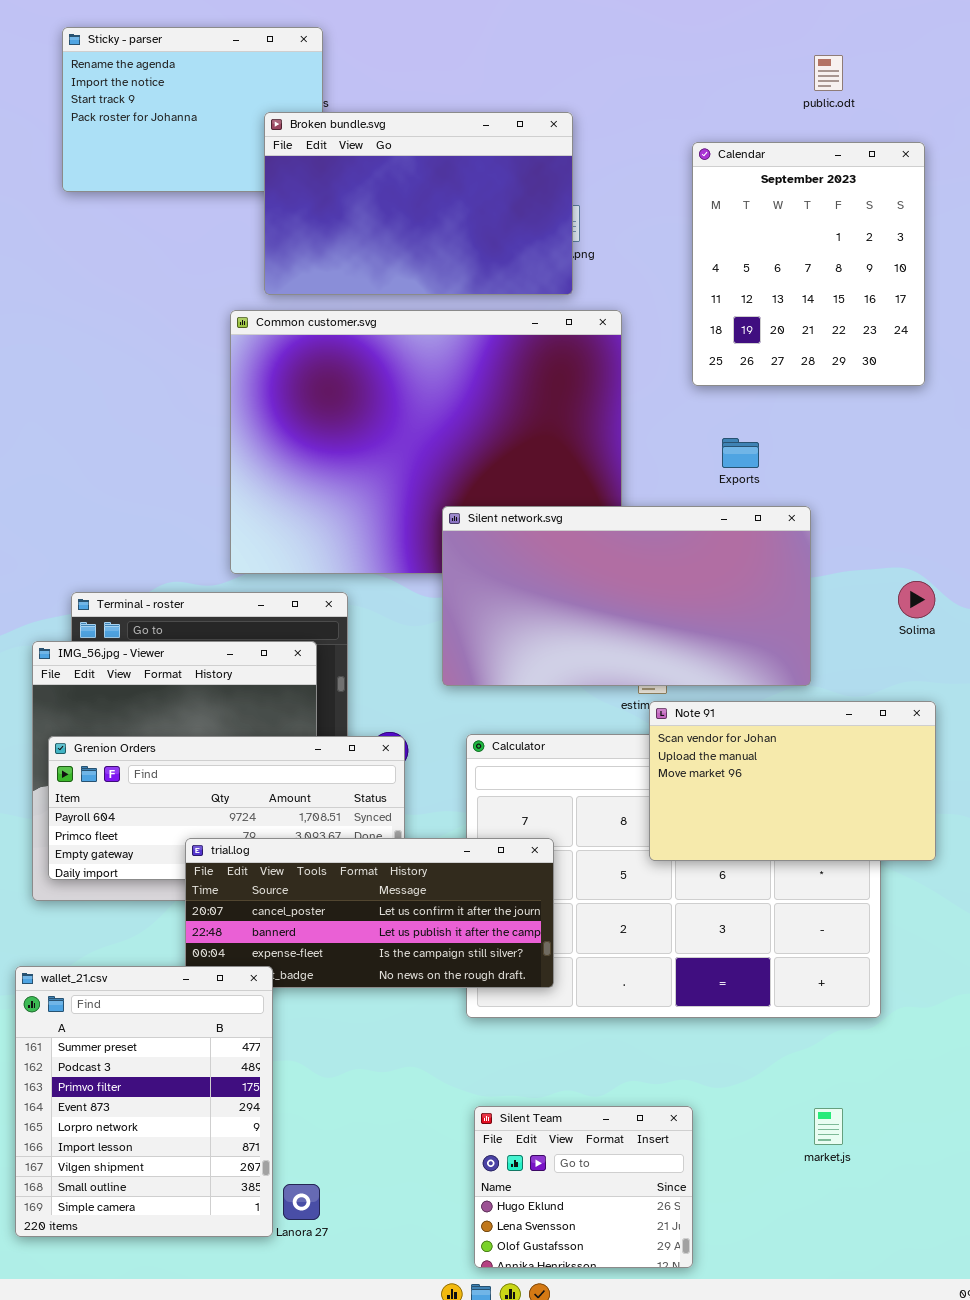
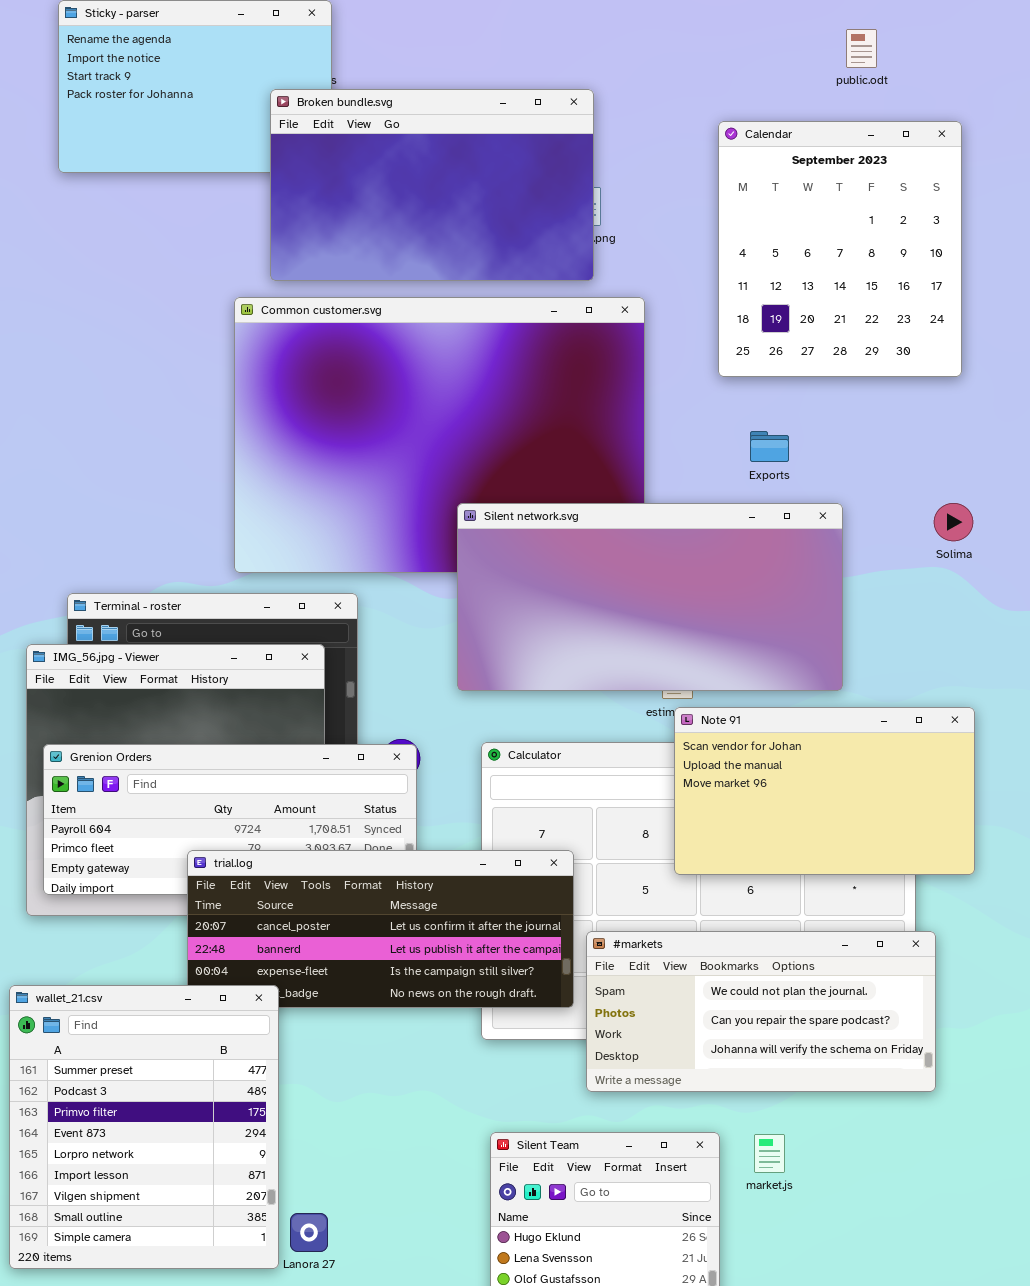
Solima: [898,581,935,618] -> [934,503,973,541], moved
#markets: none -> [586,931,936,1092], opened
market.js: [814,1108,843,1145] -> [754,1134,785,1173], moved

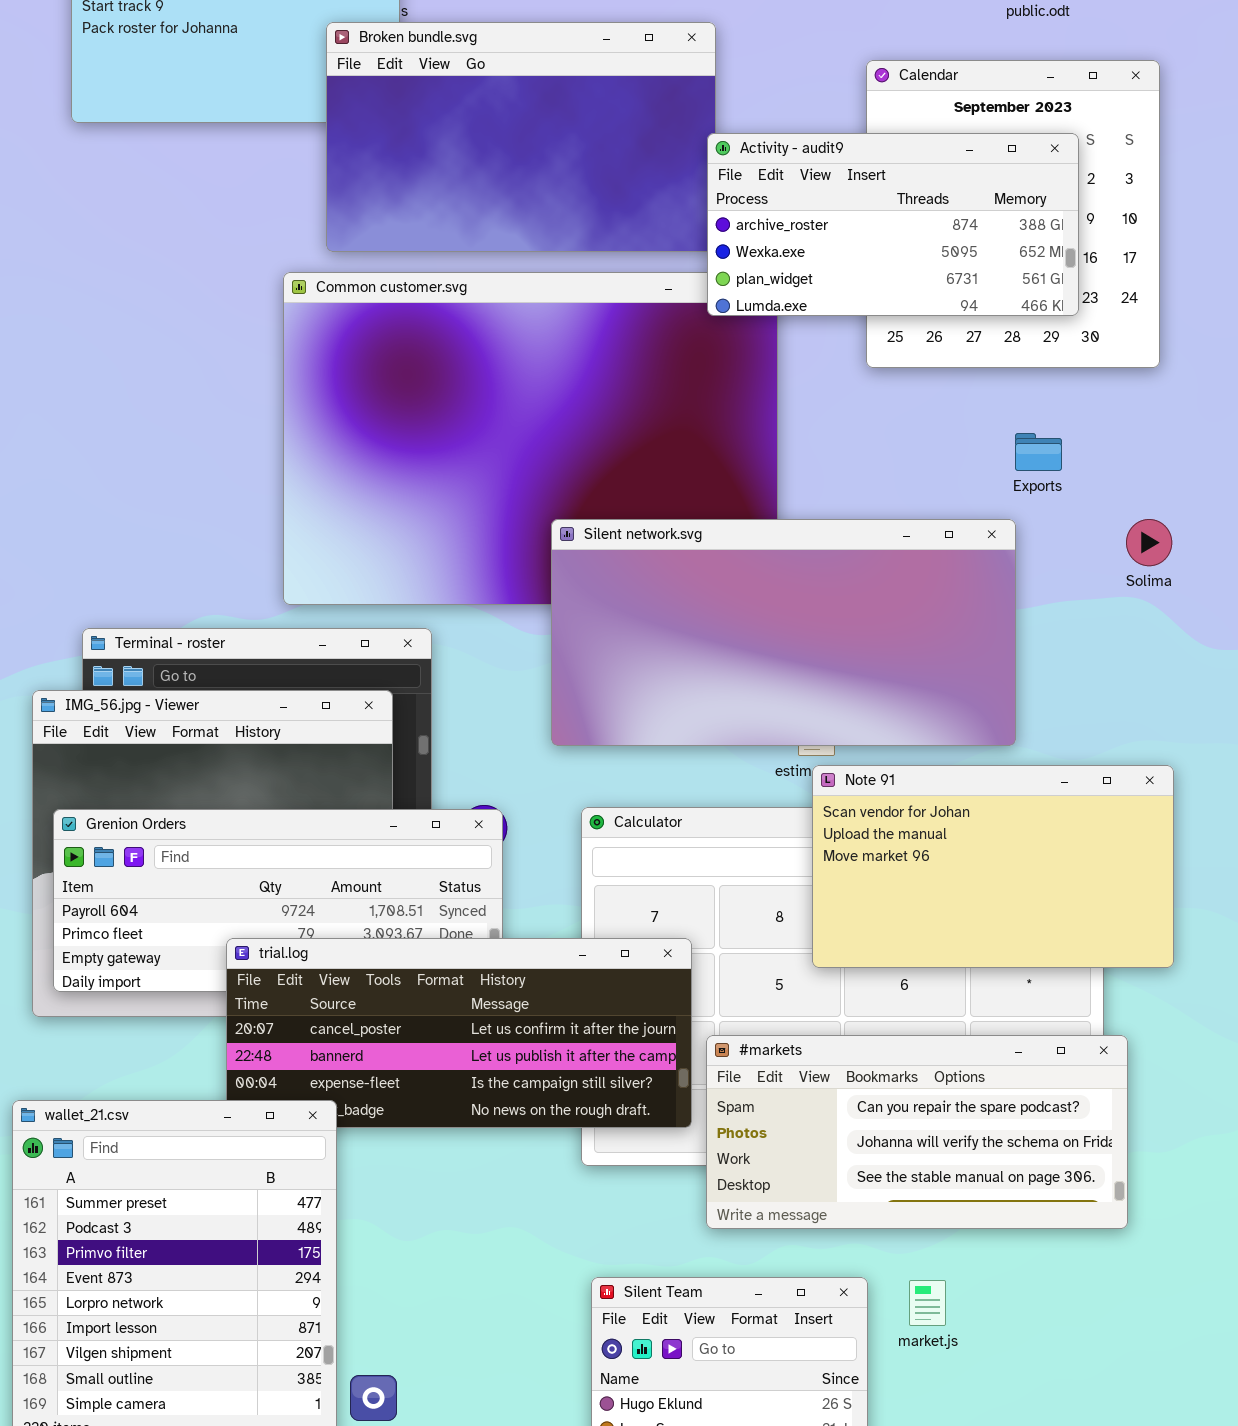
Activity - audit9: none -> [707,133,1079,316], opened
Exports: [750,431,789,462] -> [1015,433,1062,471], moved
#markets: [586,931,936,1092] -> [706,1035,1128,1229], scrolled down 1 row

